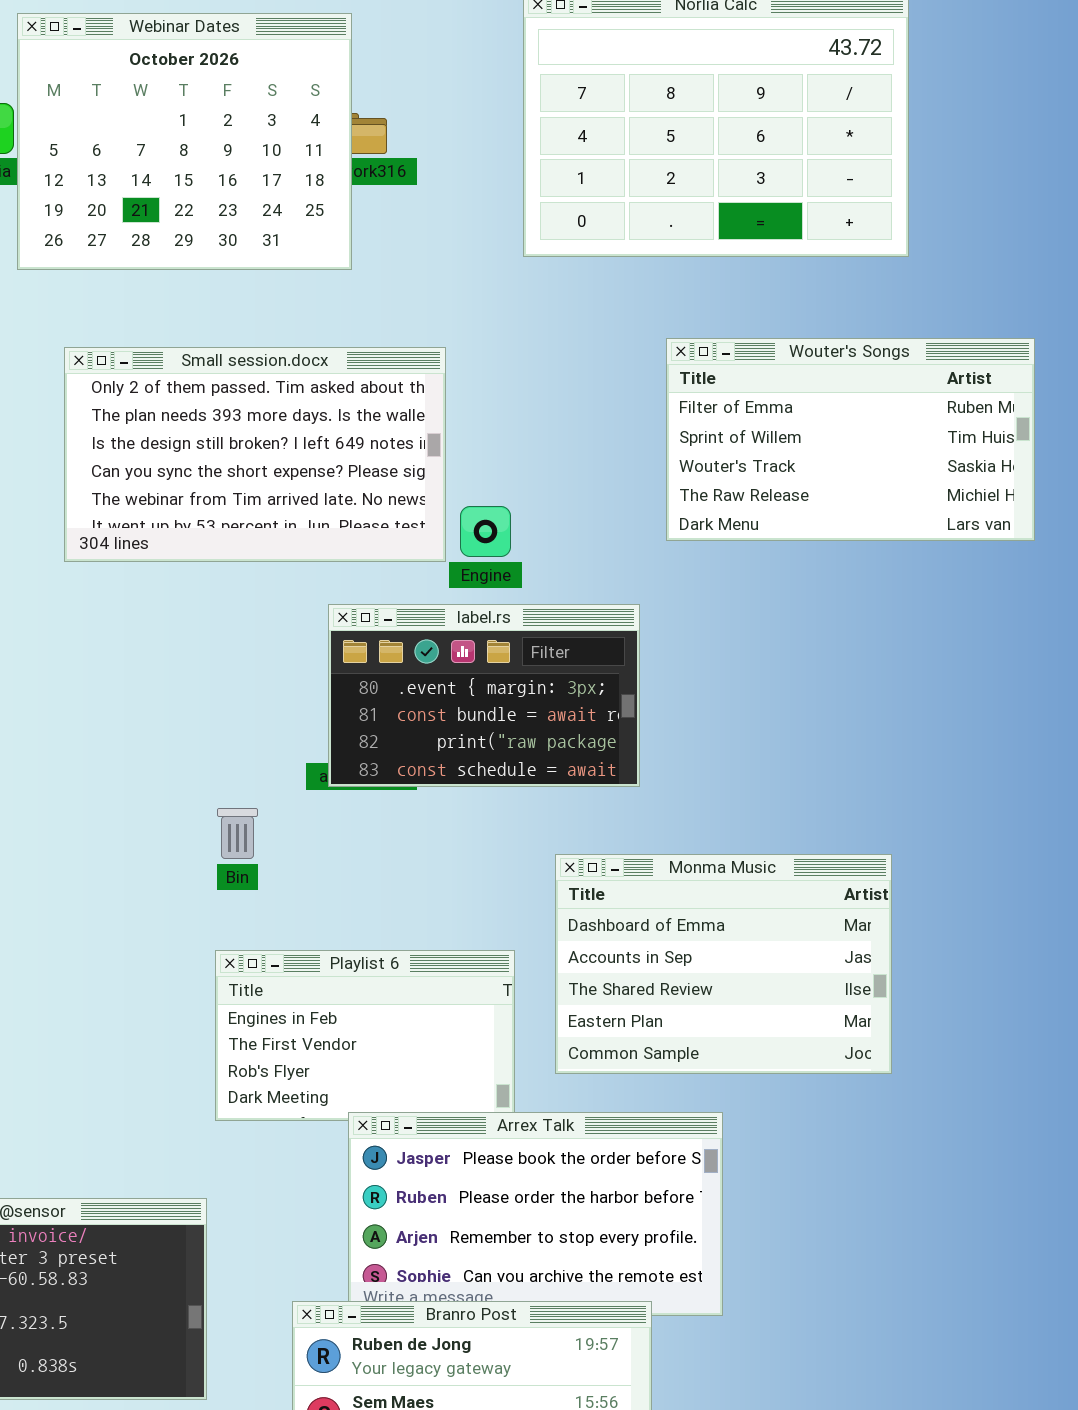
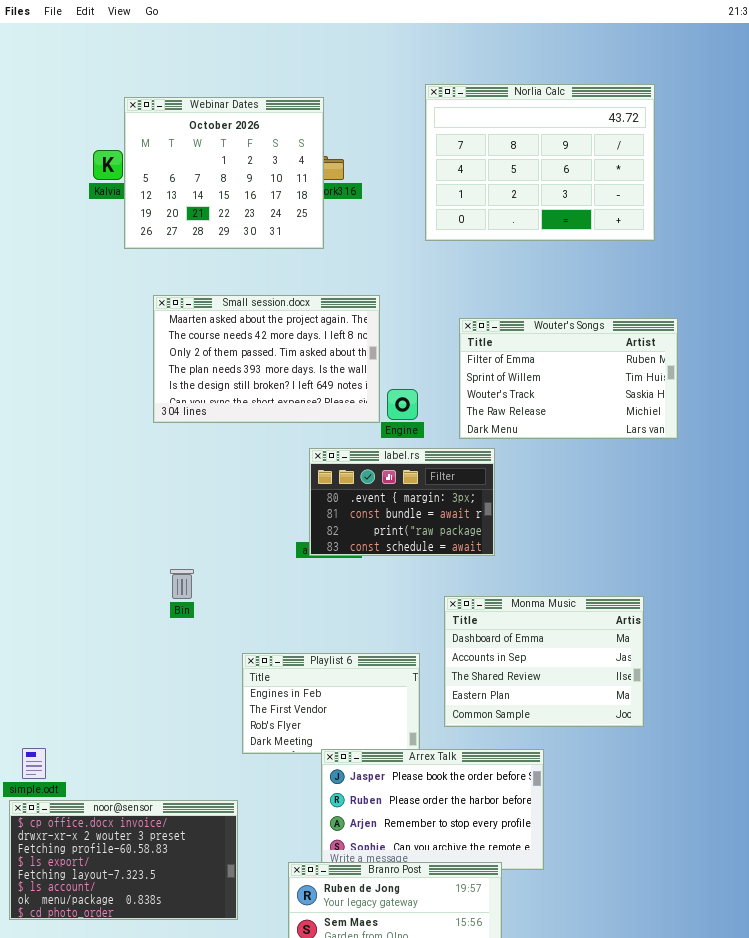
Wouter's Songs: [666,338,1035,541] -> [459,318,678,439], moved
Small session.docx: [64,347,446,562] -> [153,295,380,423], scrolled up 2 rows
Bin: [217,808,258,859] -> [170,569,194,599], moved

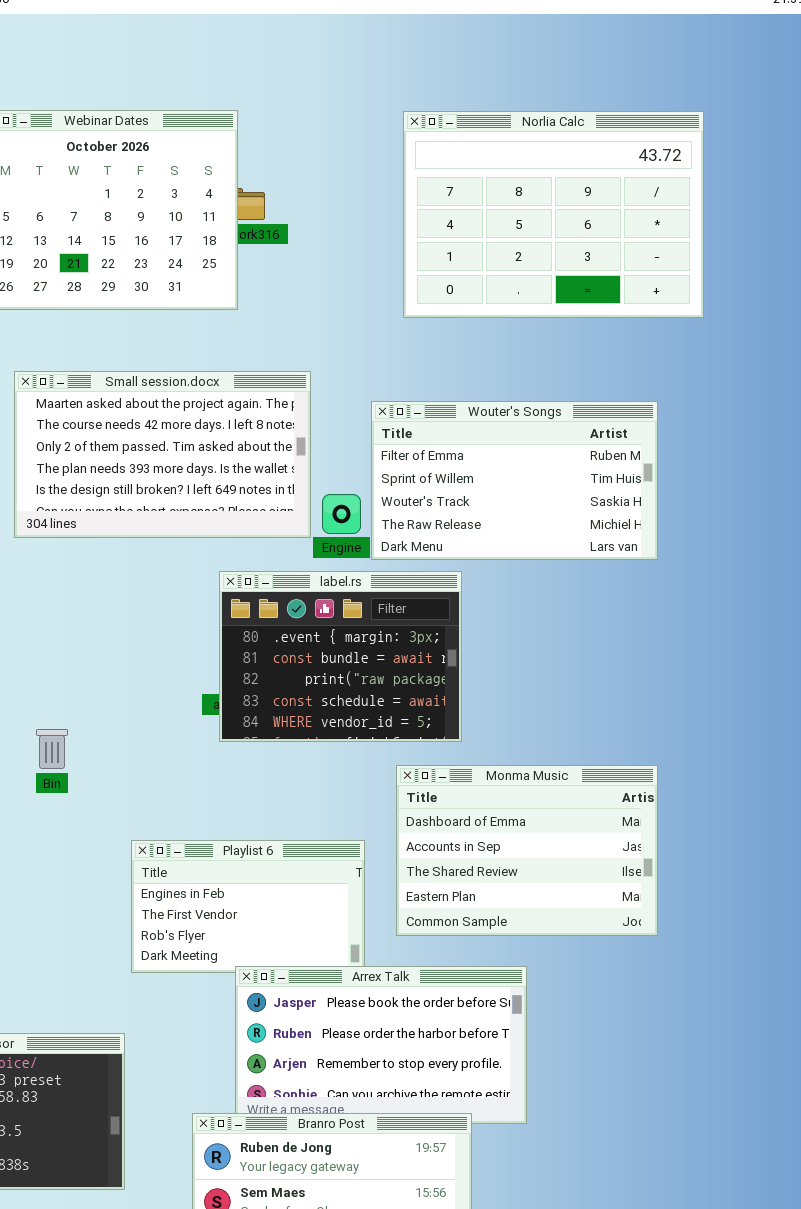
Norlia Calc: [425,84,655,241] -> [403,111,704,318], moved
Wouter's Songs: [459,318,678,439] -> [371,401,658,560], moved
label.rs: [309,448,495,556] -> [219,571,462,742], resized

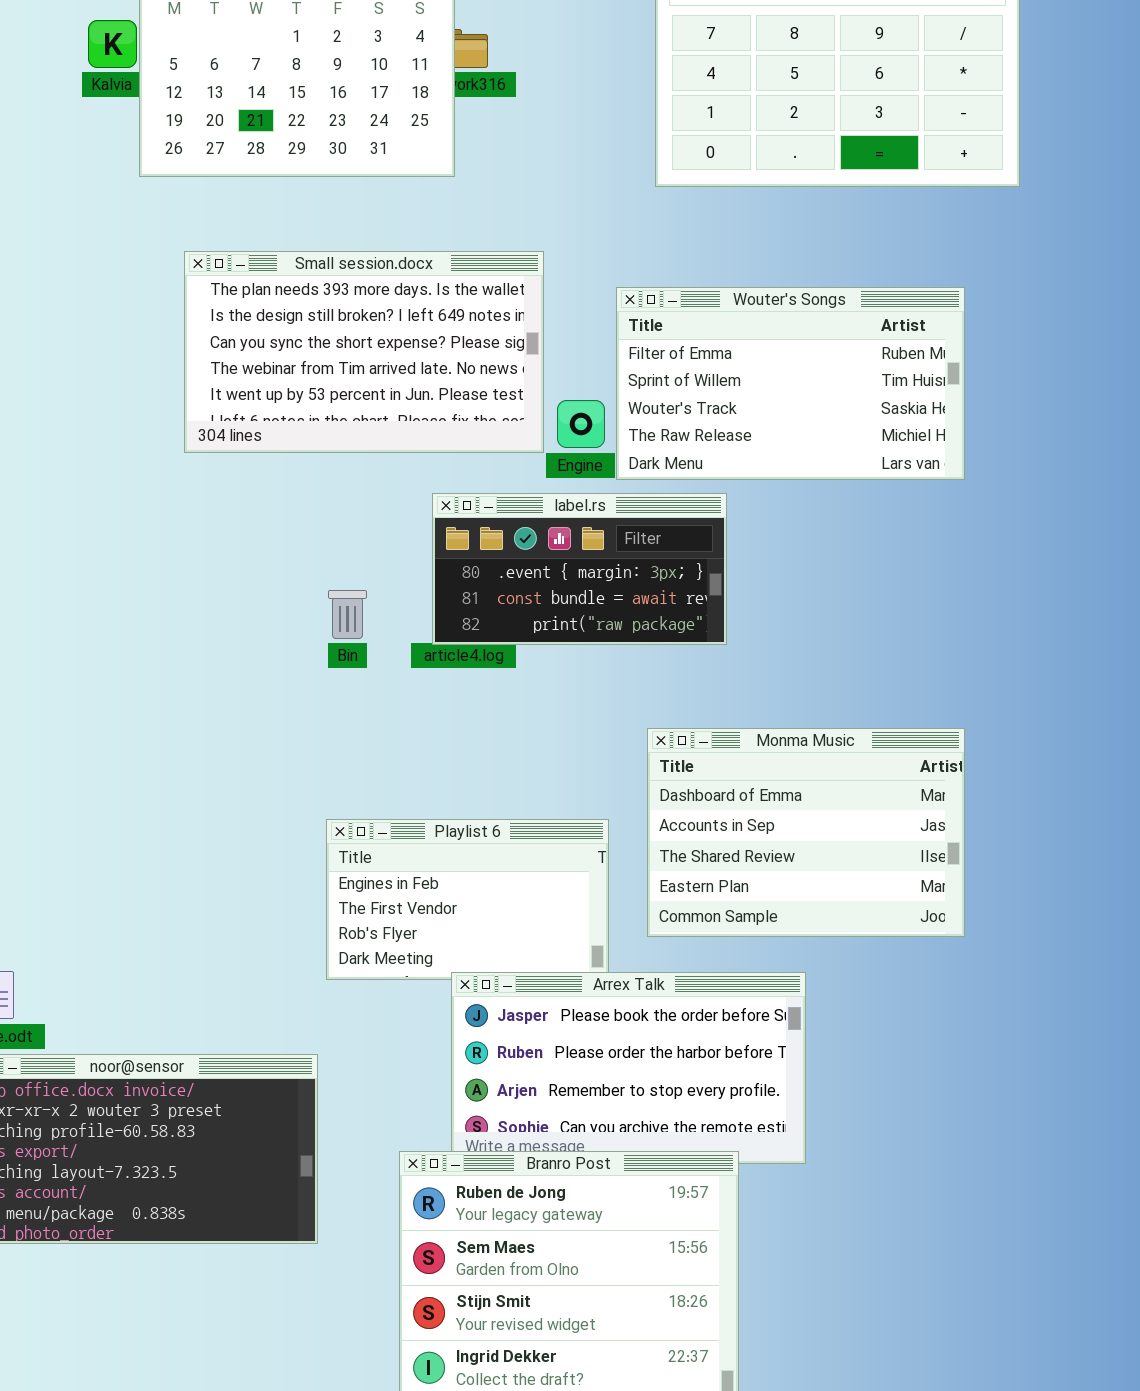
Small session.docx: [14,371,311,538] -> [184,251,544,453], scrolled down 3 rows
label.rs: [219,571,462,742] -> [432,493,727,645], resized
Bin: [36,729,68,769] -> [328,590,367,639], moved

